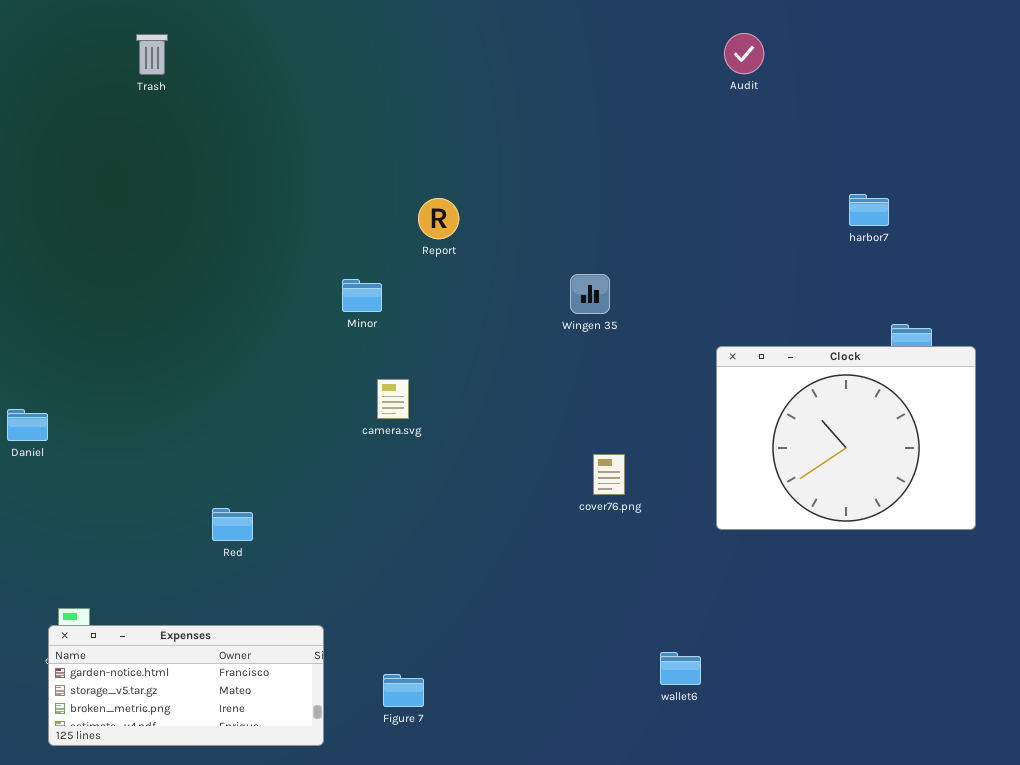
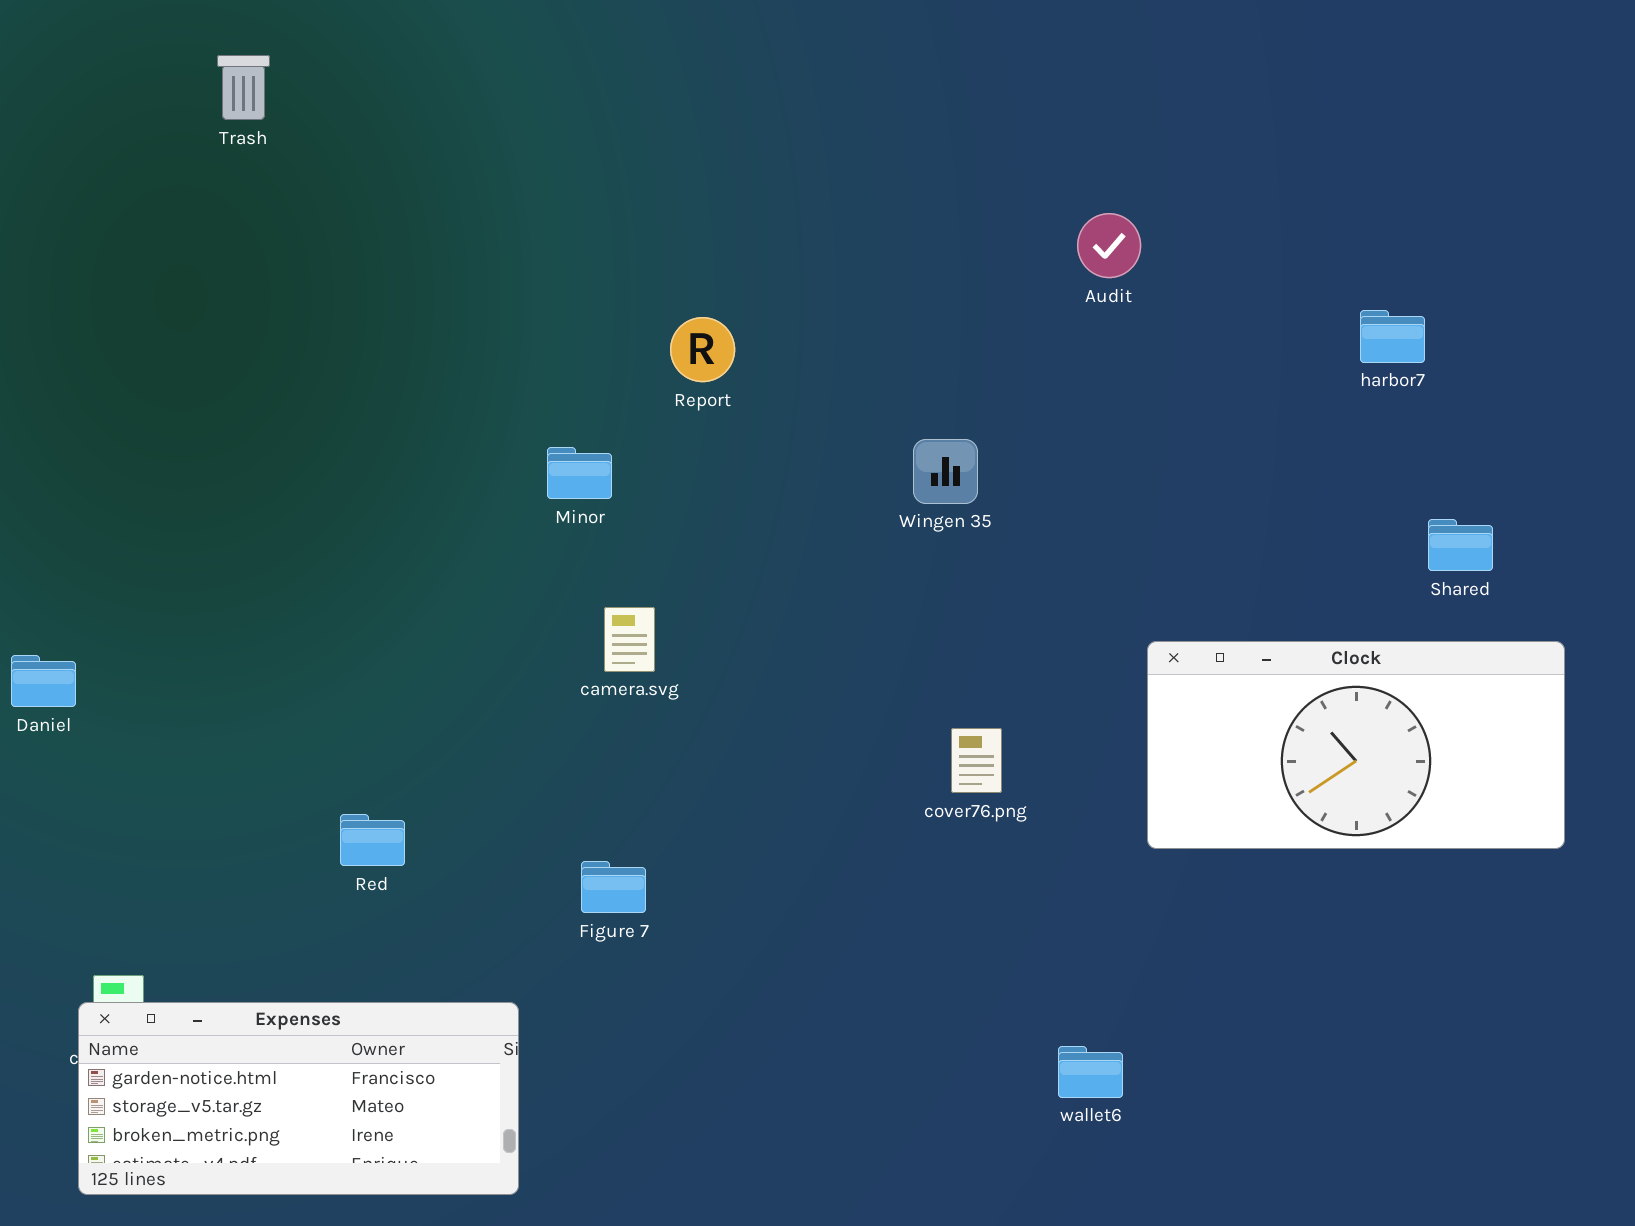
Audit: [724,33,764,74] -> [1077,213,1141,278], moved
Clock: [716,346,976,530] -> [1147,641,1565,849], resized
Figure 7: [383,674,424,707] -> [581,861,646,913], moved

